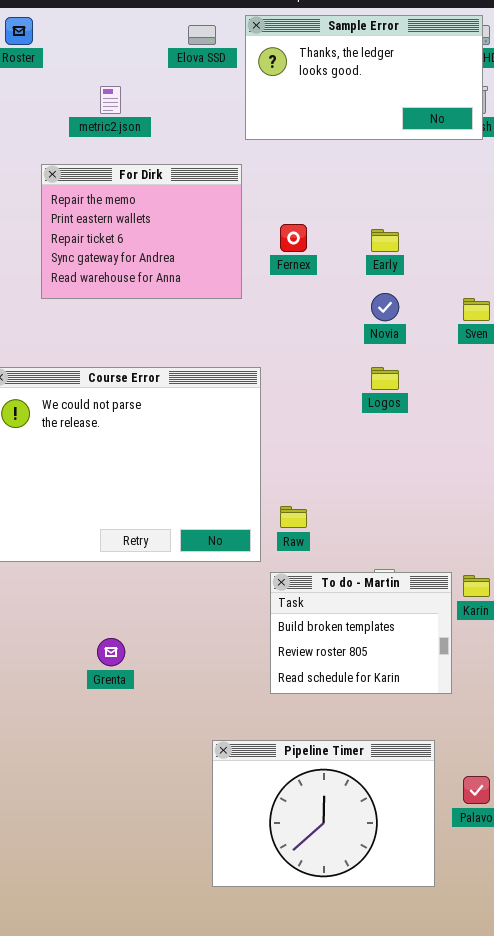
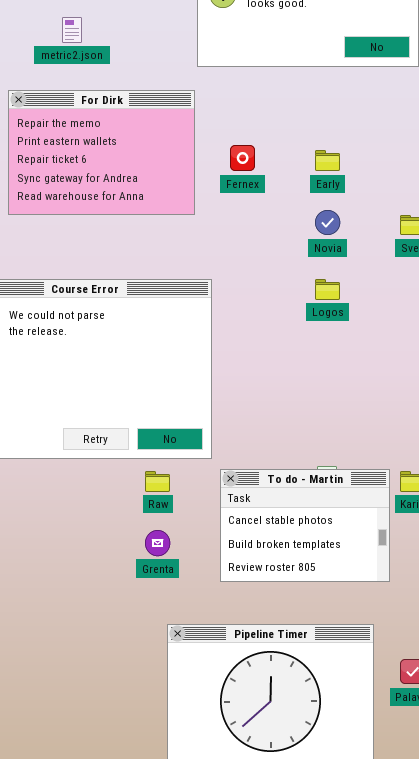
Raw: [280,506,307,528] -> [145,471,170,492], moved
To do - Martin: [270,572,452,694] -> [220,469,390,582], scrolled up 1 row
Grenta: [97,638,125,666] -> [145,530,170,556], moved

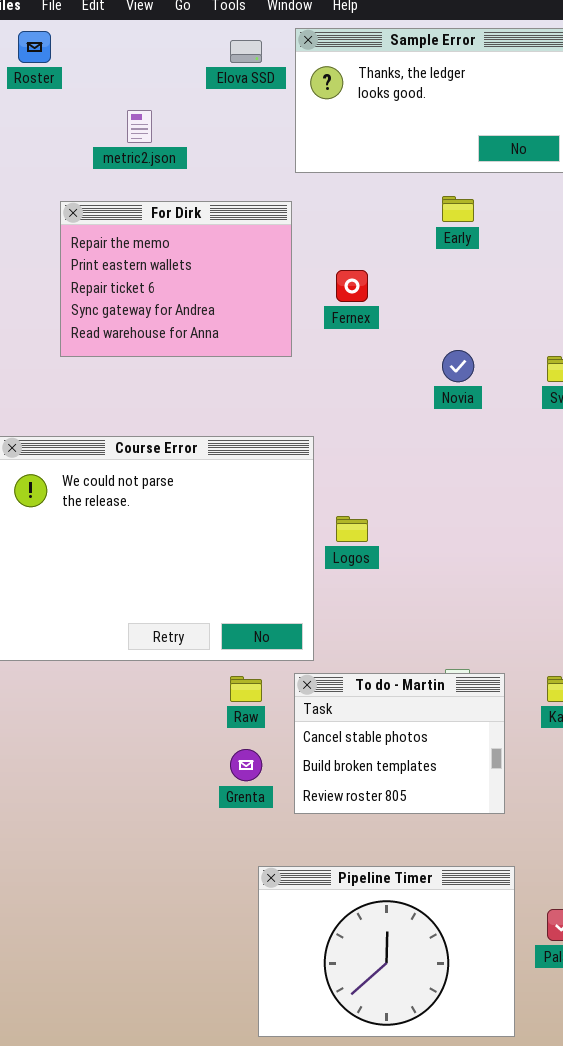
Early: [315,150,340,171] -> [442,196,474,222], moved
Logos: [315,279,340,300] -> [336,516,368,542], moved
To do - Martin: [220,469,390,582] -> [294,673,505,814], moved

